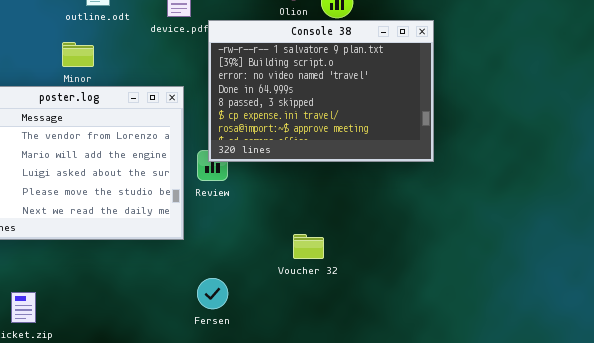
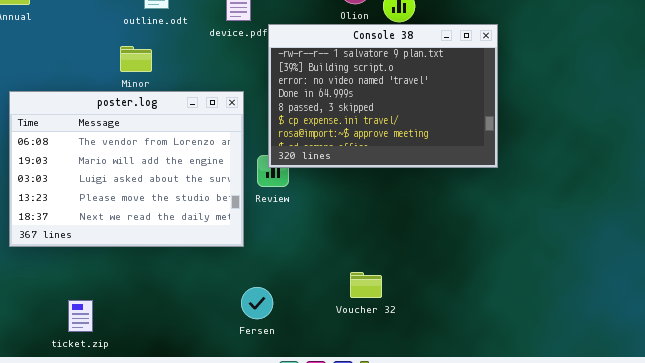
Voucher 32: [293,234,324,259] -> [350,272,382,298], moved
Fersen: [197,278,228,309] -> [241,287,273,319], moved

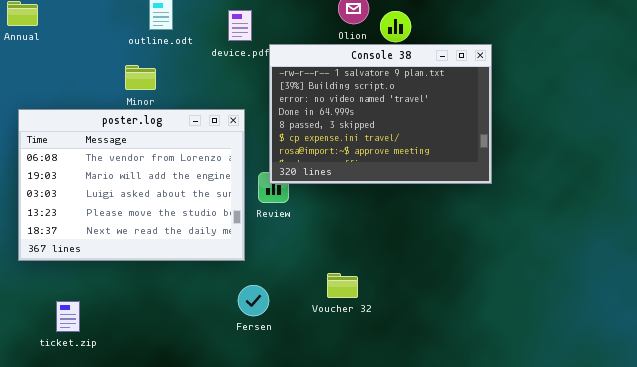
Voucher 32: [350,272,382,298] -> [327,273,358,298], moved
Fersen: [241,287,273,319] -> [238,285,269,316], moved
ticket.zip: [68,300,93,332] -> [56,301,80,332], moved

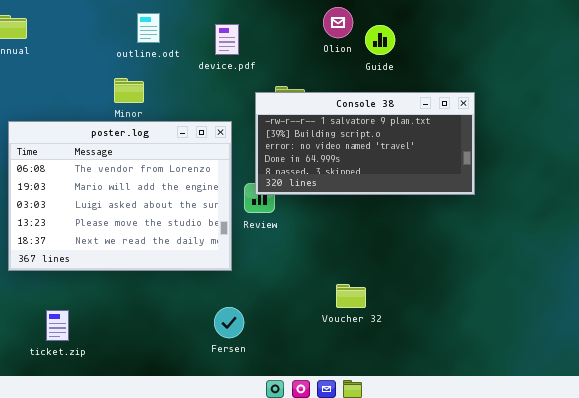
Console 38: [269,44,492,184] -> [255,92,475,195], resized
Voucher 32: [327,273,358,298] -> [336,284,366,308], moved
Fersen: [238,285,269,316] -> [214,307,244,338], moved

